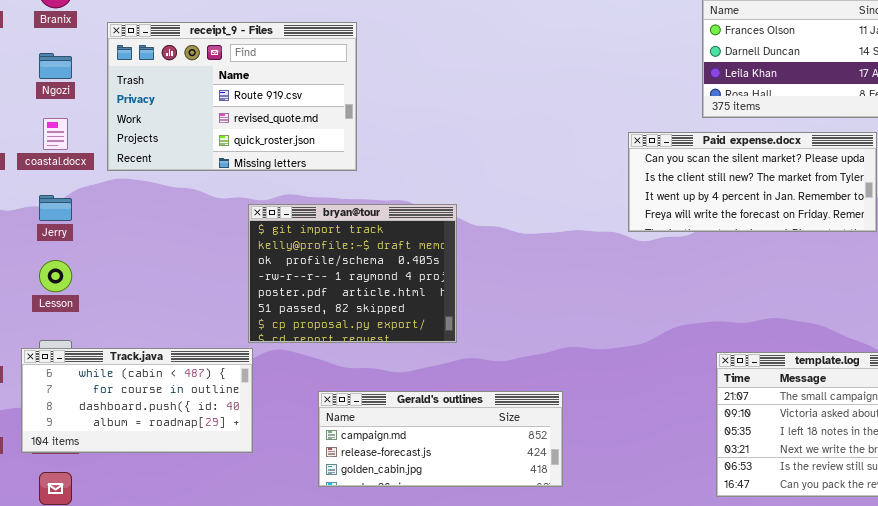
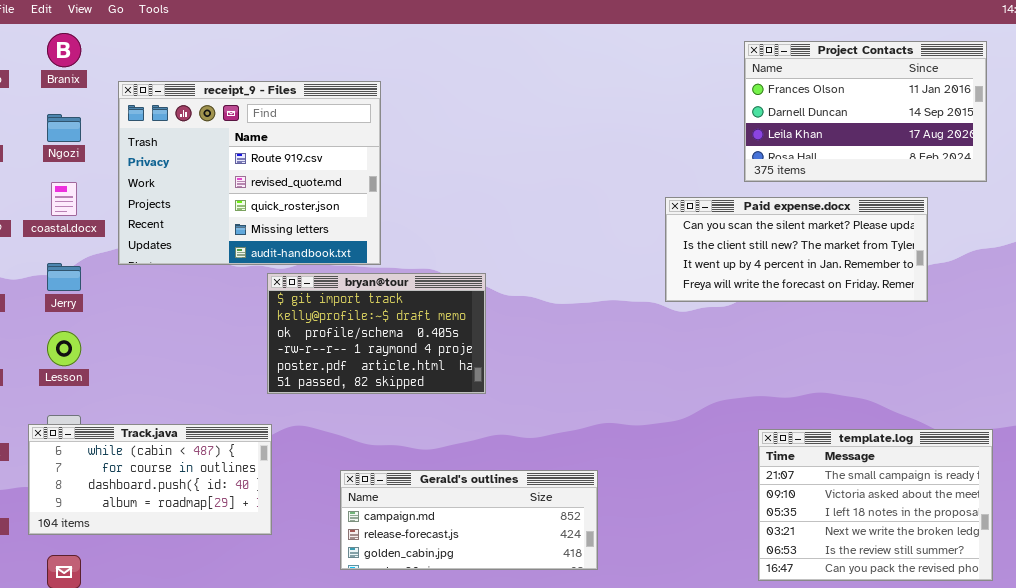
receipt_9 - Files: [107,22,357,171] -> [118,81,381,265], resized
bryan@tour: [248,204,457,343] -> [267,273,486,394], resized

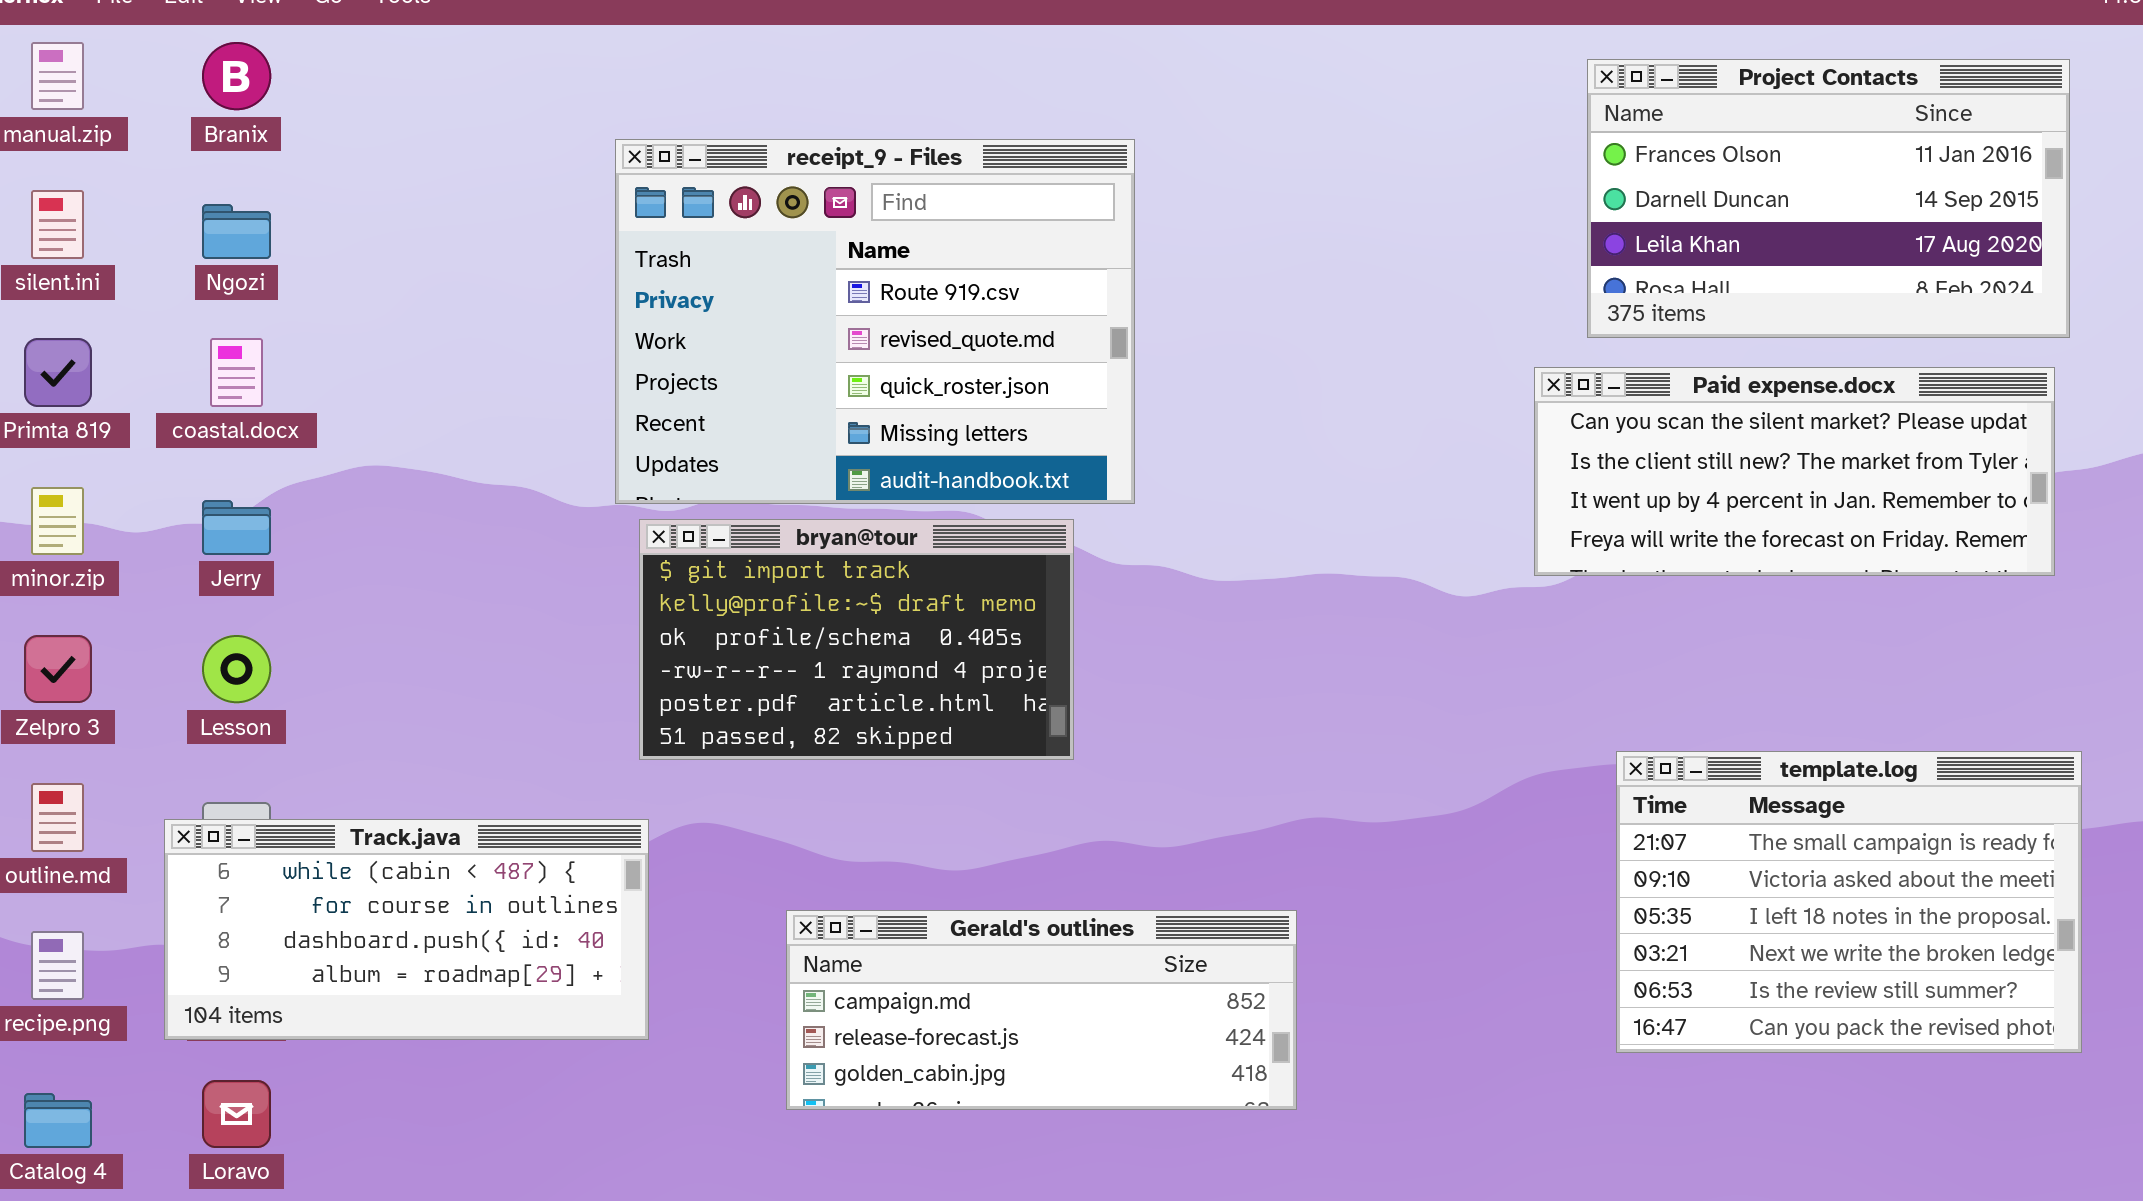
receipt_9 - Files: [118,81,381,265] -> [615,139,1135,504], moved
Paid expense.docx: [665,197,928,302] -> [1534,367,2055,576], moved
template.log: [758,429,993,581] -> [1616,751,2082,1053], moved

